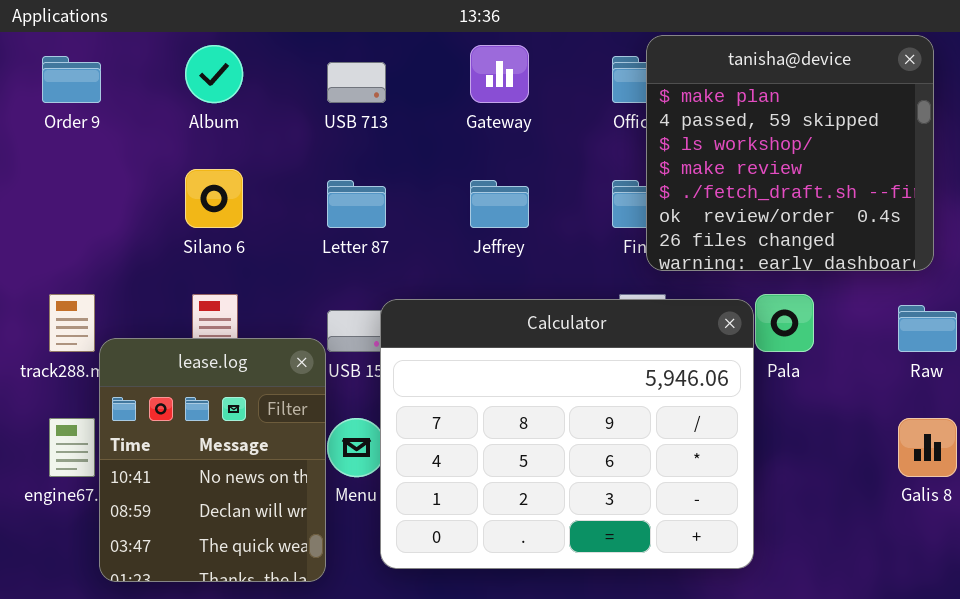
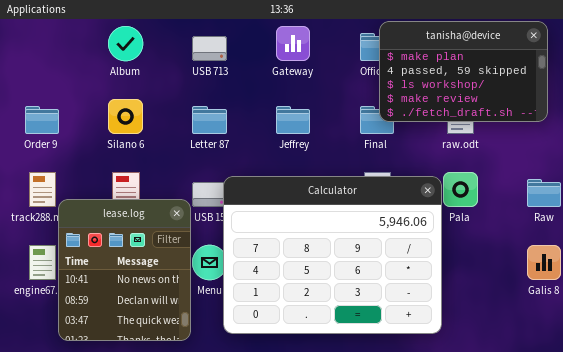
tanisha@device: [646,35,934,271] -> [379,21,548,122], resized
Order 9: [42,56,101,103] -> [25,106,59,134], moved

